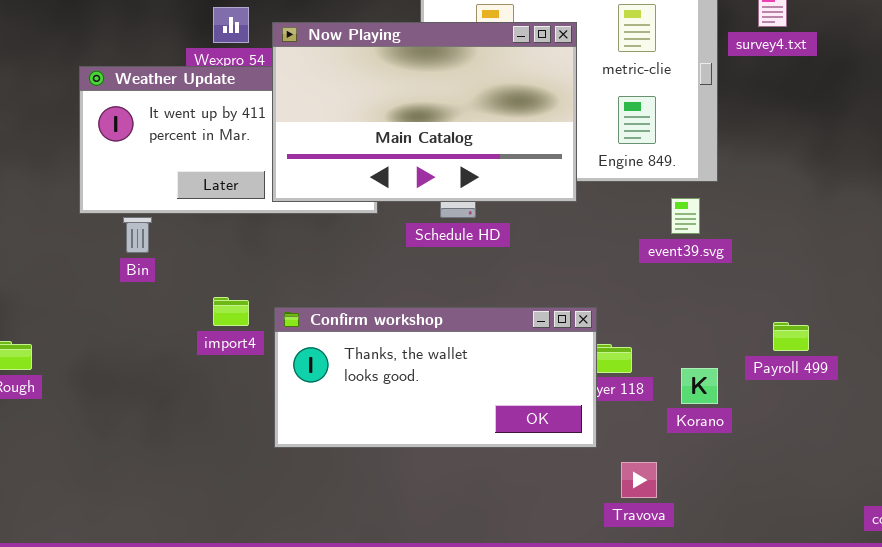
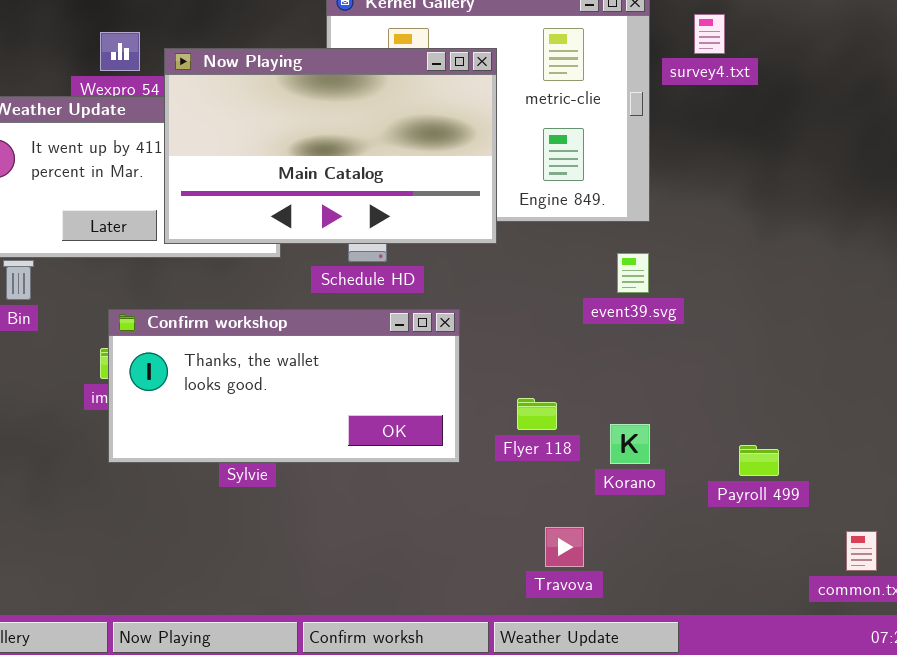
event39.svg: [671,198,700,234] -> [617,253,649,293], moved
Confirm workshop: [274,307,597,448] -> [108,309,460,463], moved
Payroll 499: [773,322,809,351] -> [739,445,779,476], moved

